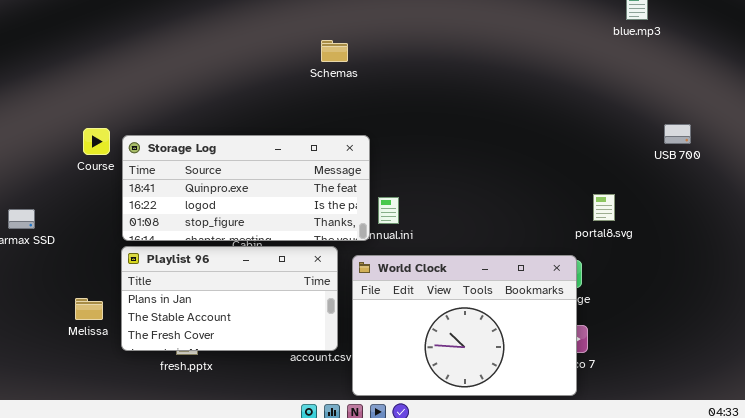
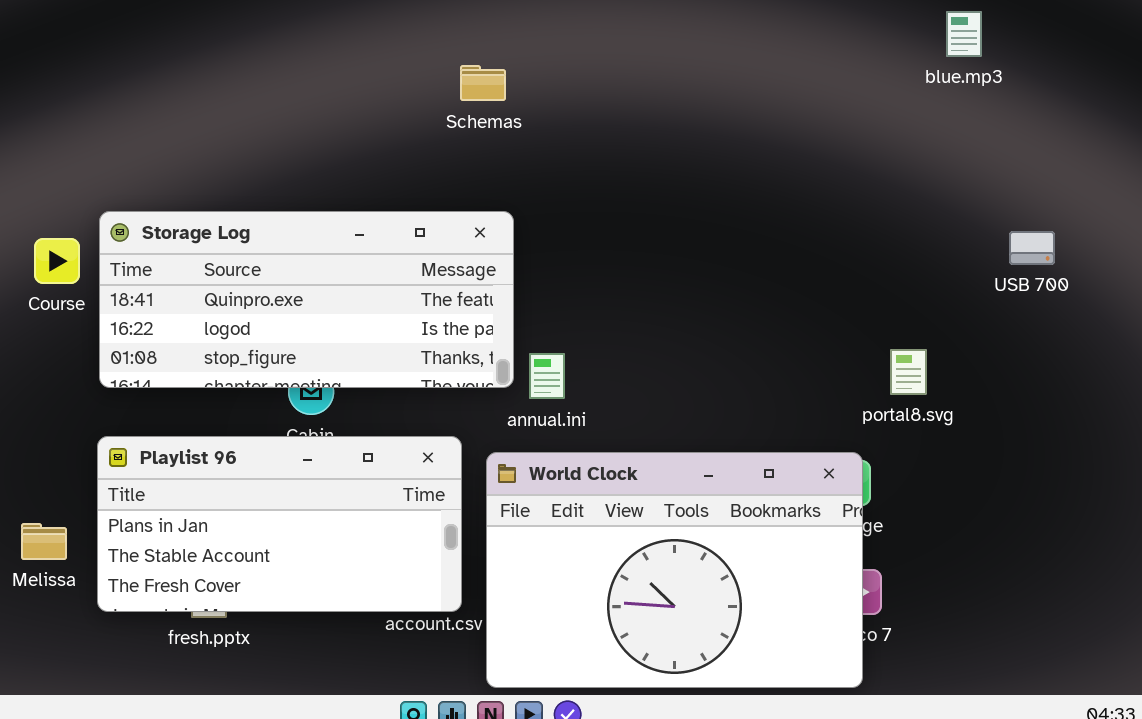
Schemas: [321,40,348,62] -> [460,65,506,101], moved
Storage Log: [122,135,370,241] -> [99,211,514,388], moved

